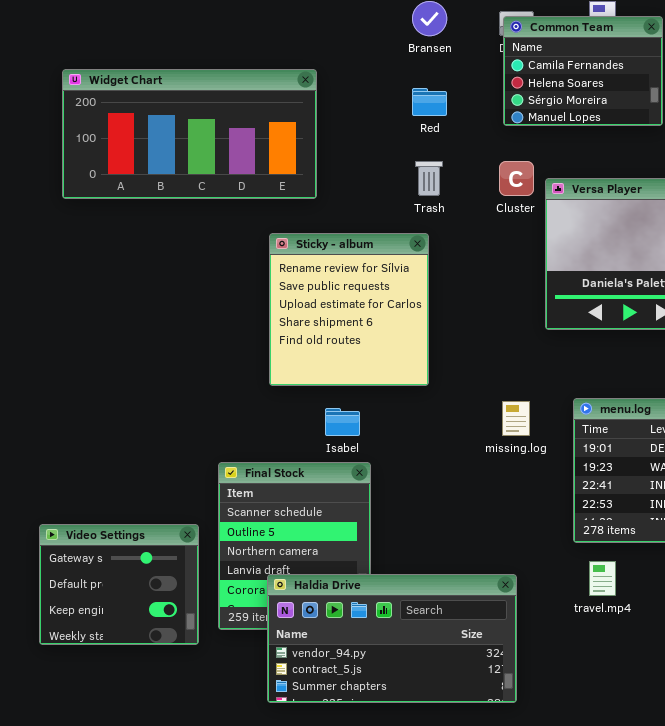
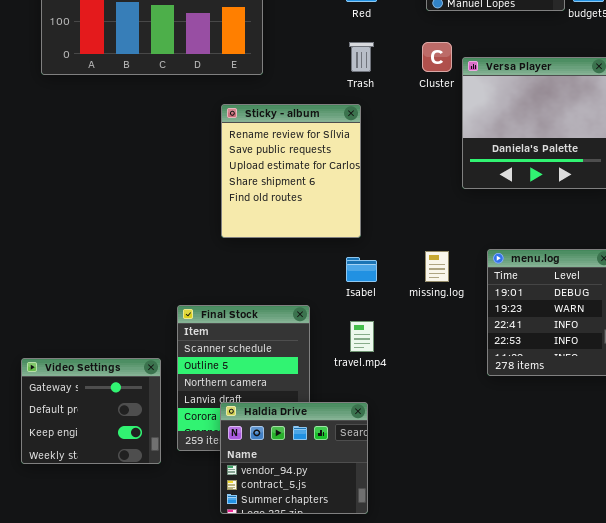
Isabel: [325,408,360,436] -> [346,257,377,282], moved
travel.mp4: [589,561,616,596] -> [350,321,374,352], moved
Haldia Drive: [267,574,517,703] -> [220,402,368,514], resized

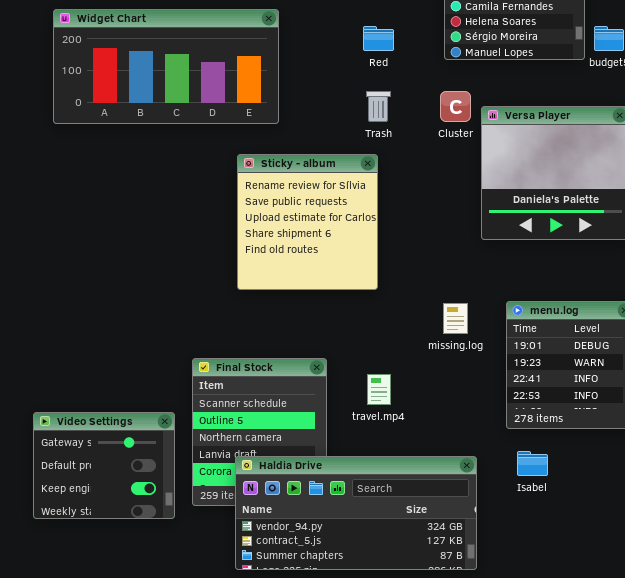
Isabel: [346,257,377,282] -> [517,451,548,476], moved
Haldia Drive: [220,402,368,514] -> [235,456,477,570], resized

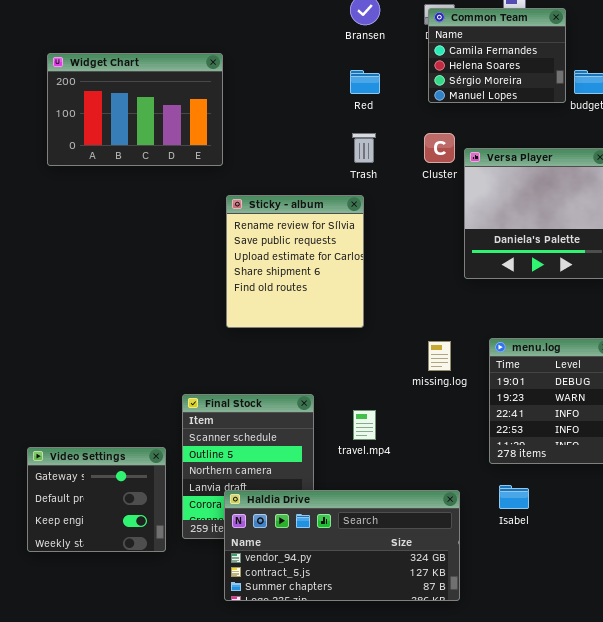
Widget Chart: [53,9,279,124] -> [47,53,223,166], resized

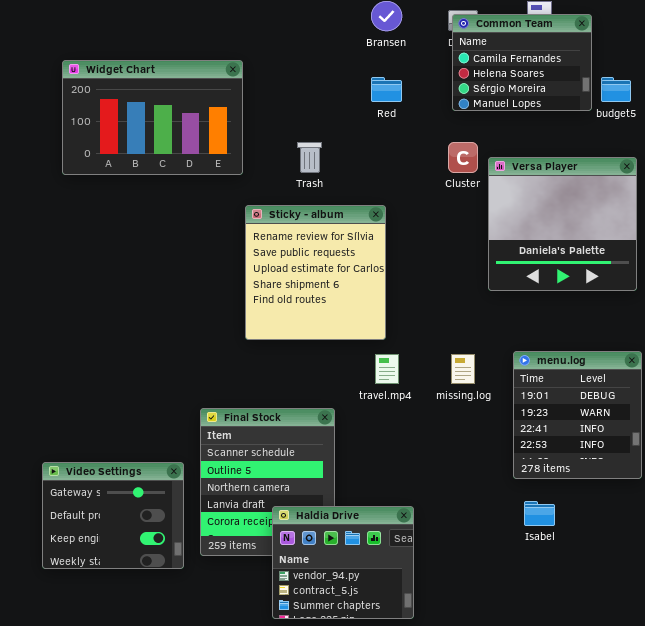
Trash: [352,133,376,163] -> [297,142,322,173], moved
travel.mp4: [353,410,376,440] -> [375,354,399,384], moved
Haldia Drive: [224,490,460,601] -> [272,506,414,619], moved, resized

